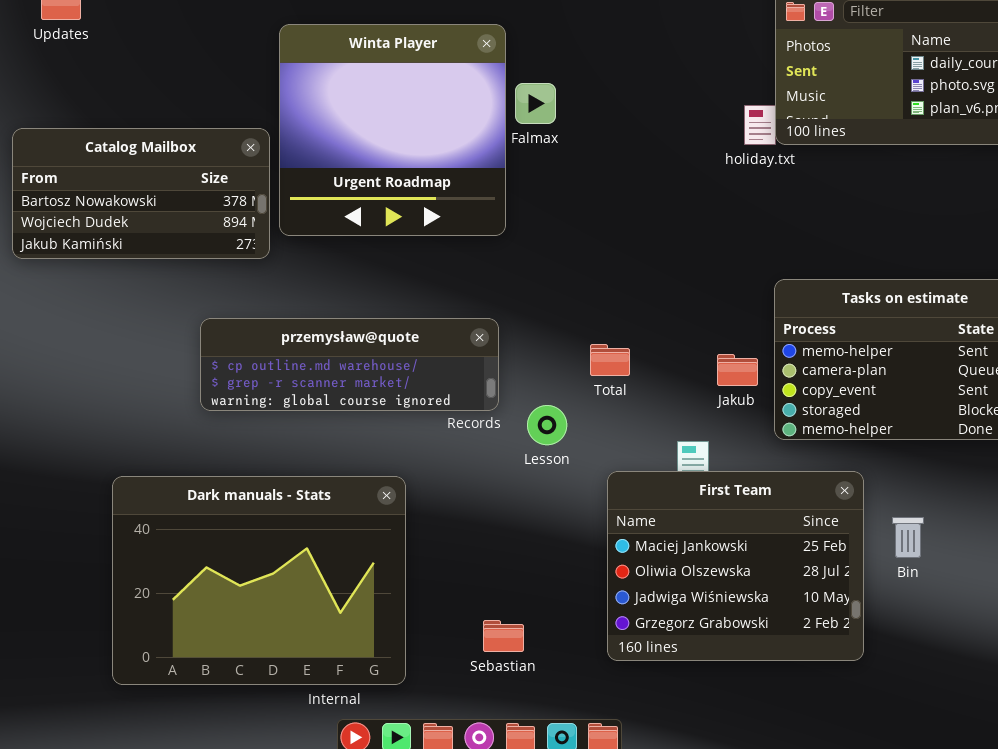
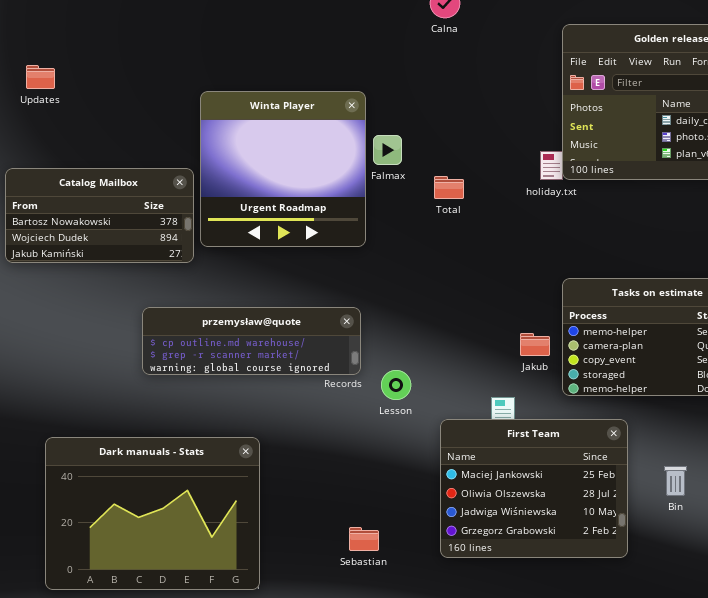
Total: [590,344,630,376] -> [434,176,464,199], moved
Dark manuals - Stats: [112,476,406,685] -> [45,437,260,590], moved
Bin: [892,517,924,558] -> [664,466,687,496], moved

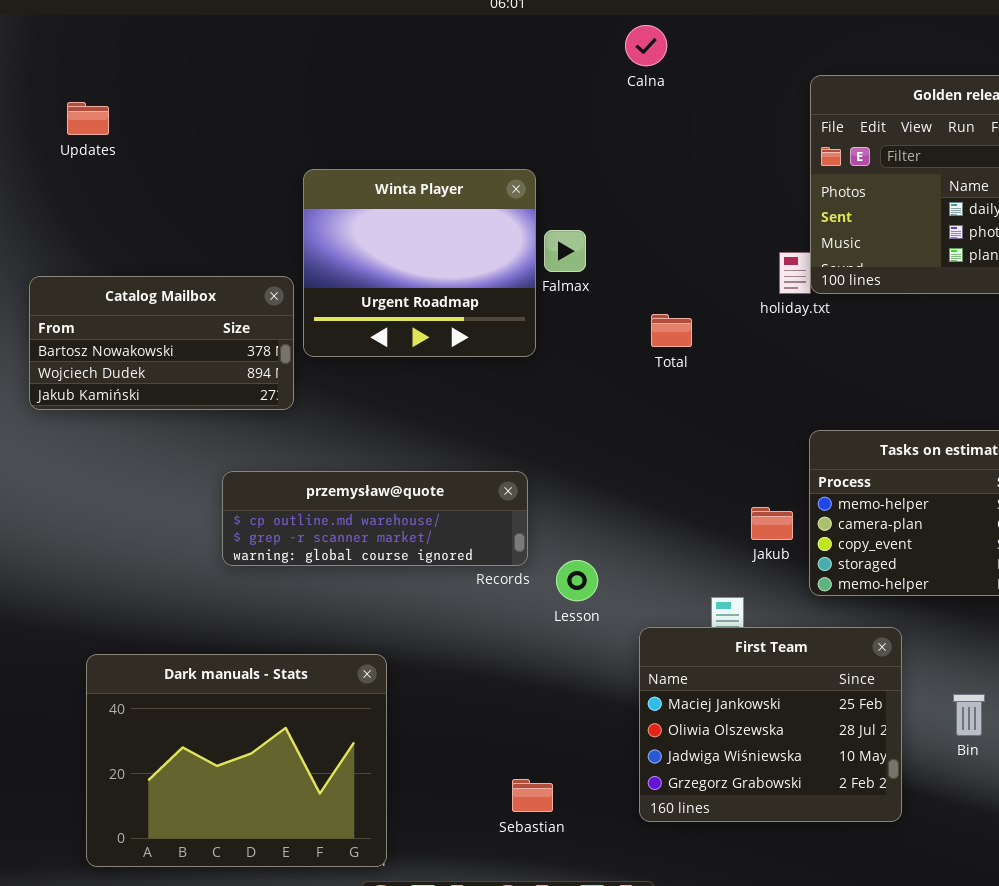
Updates: [26,65,55,89] -> [67,102,109,135], moved
Winta Player: [200,91,366,247] -> [303,169,536,357], resized
Total: [434,176,464,199] -> [651,314,692,347], moved

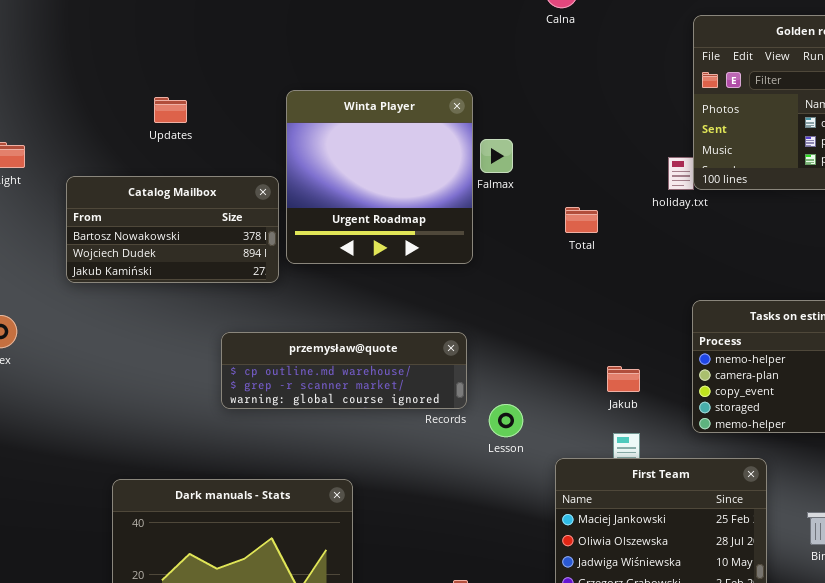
Updates: [67,102,109,135] -> [154,97,187,123], moved
Winta Player: [303,169,536,357] -> [286,90,473,264], resized
Jakub: [751,507,793,540] -> [607,366,640,392], moved

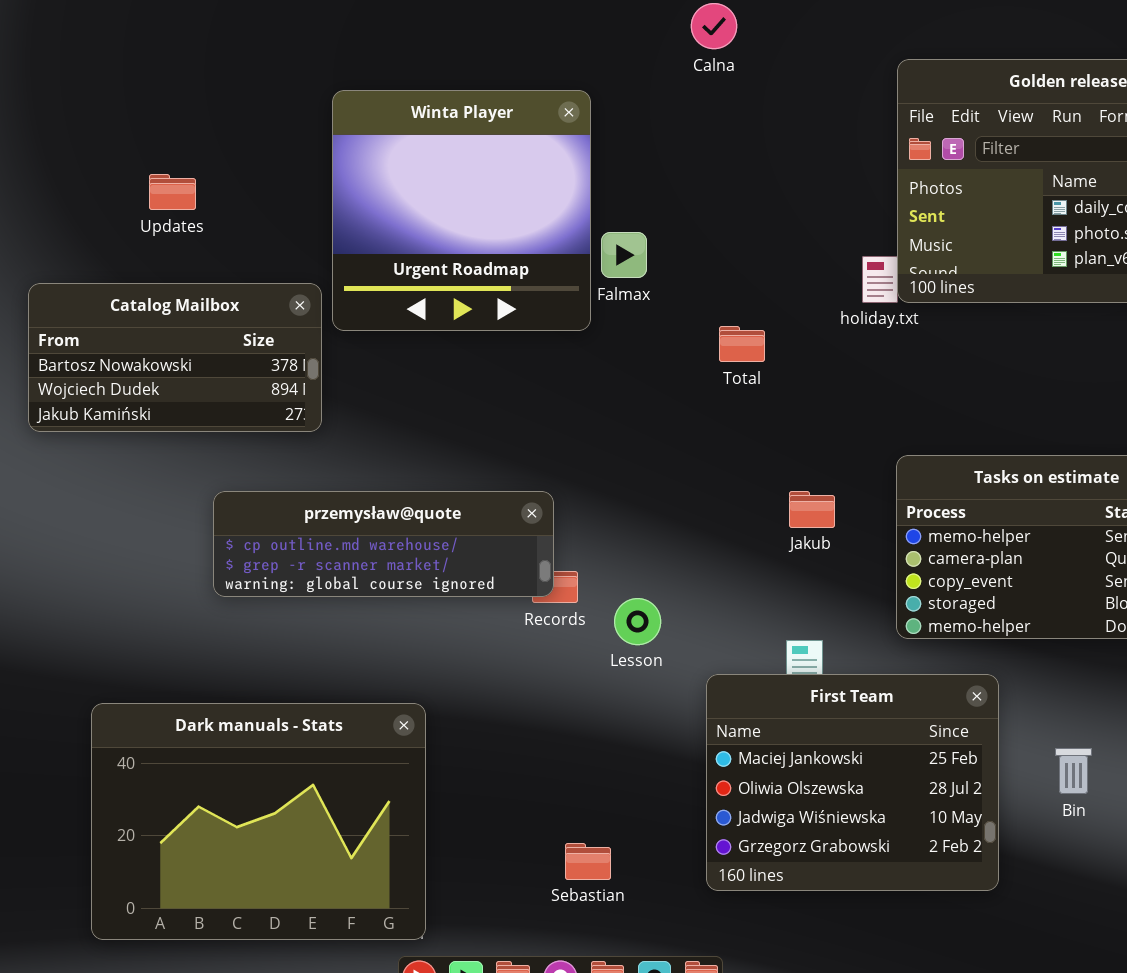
Winta Player: [286,90,473,264] -> [332,90,591,331], moved
przemysław@quote: [221,332,467,409] -> [213,491,554,597], moved
Jakub: [607,366,640,392] -> [789,491,835,528], moved

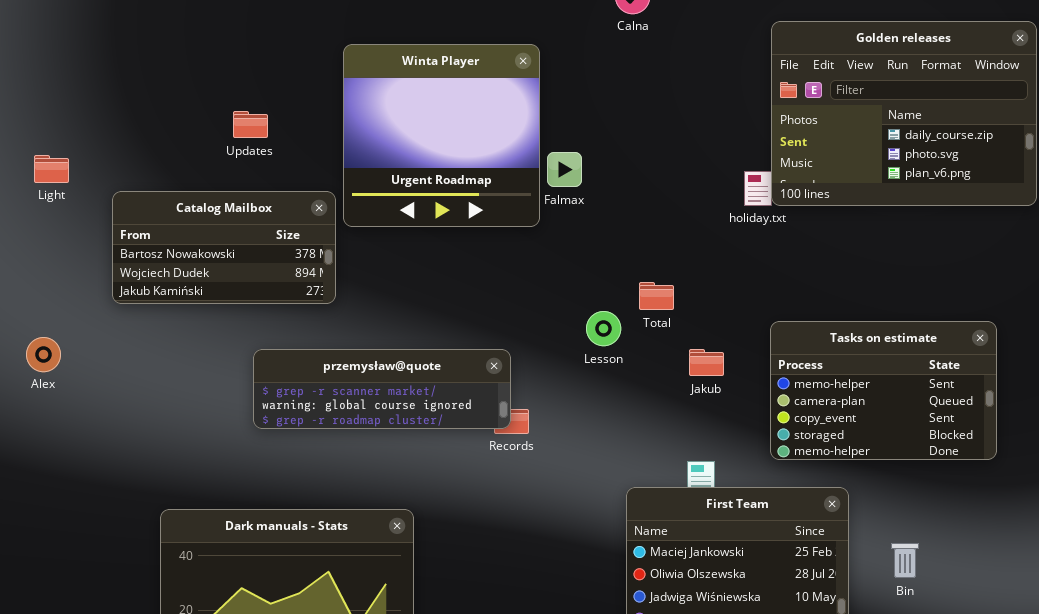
Updates: [149,174,196,210] -> [233,111,268,138], moved
Total: [719,326,765,362] -> [639,282,674,310], moved
przemysław@quote: [213,491,554,597] -> [253,349,511,429], scrolled down 1 row
Lesson: [614,598,661,645] -> [586,311,621,346], moved

